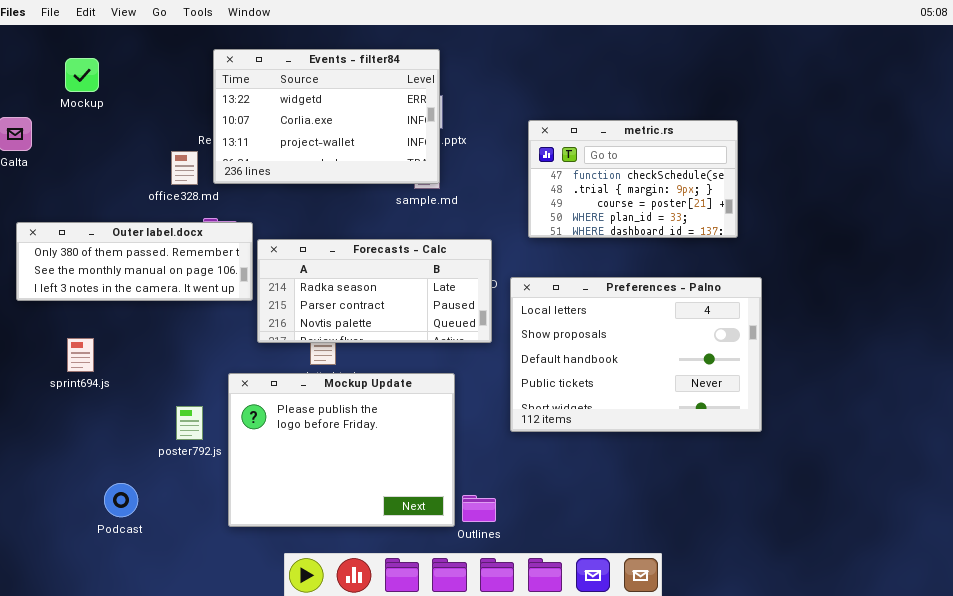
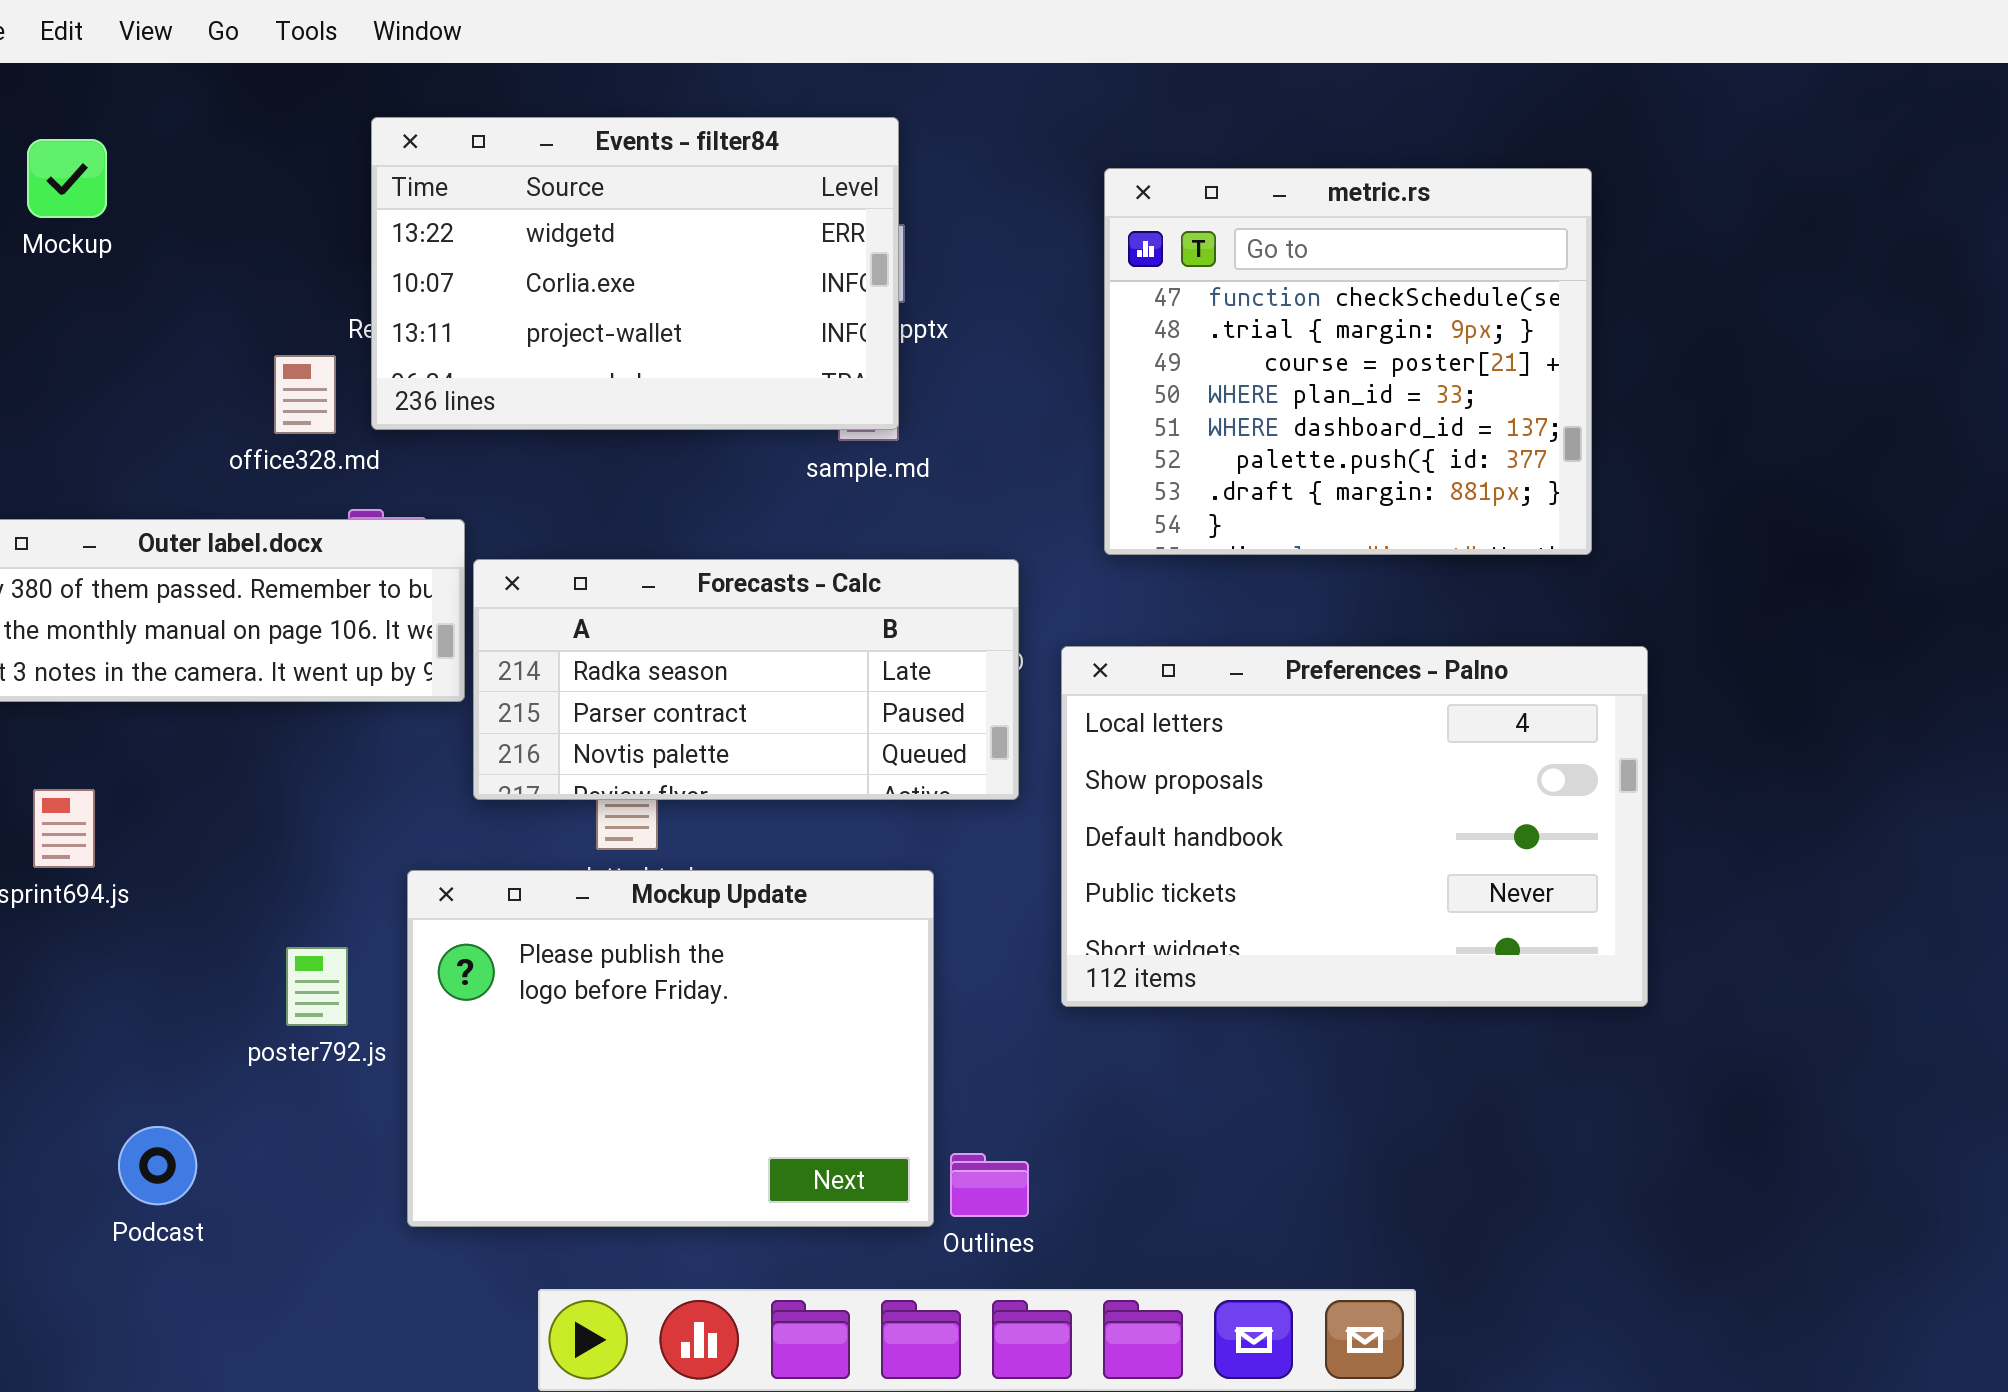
metric.rs: [528,120,738,238] -> [1104,168,1592,555], resized

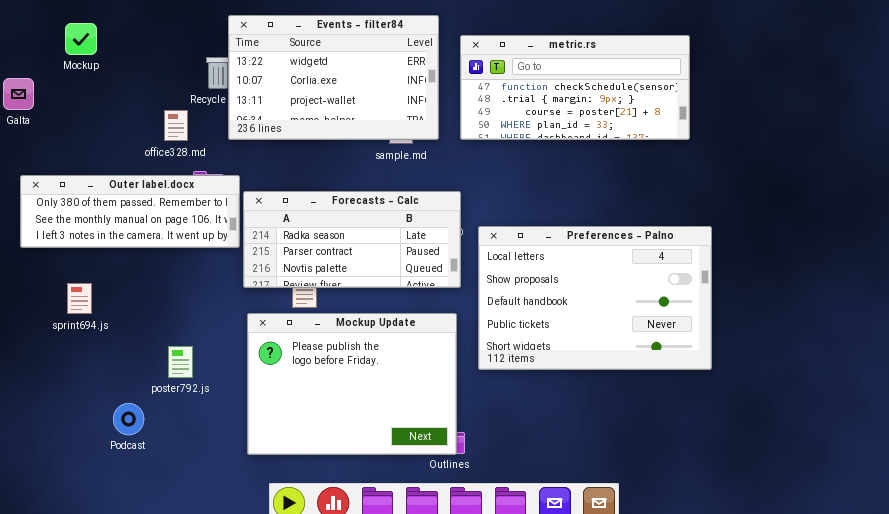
Events - filter84: [371,117,899,430] -> [228,15,439,140], moved
metric.rs: [1104,168,1592,555] -> [460,35,690,140], resized
Mockup Update: [407,870,934,1227] -> [247,313,457,455], moved
Podcast: [118,1126,197,1205] -> [113,403,144,435], moved

